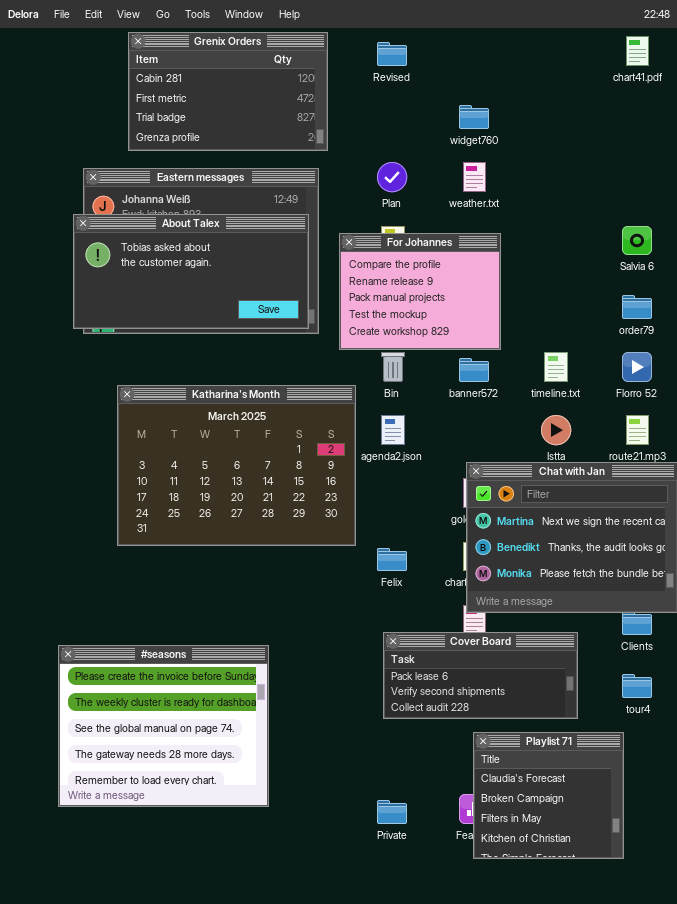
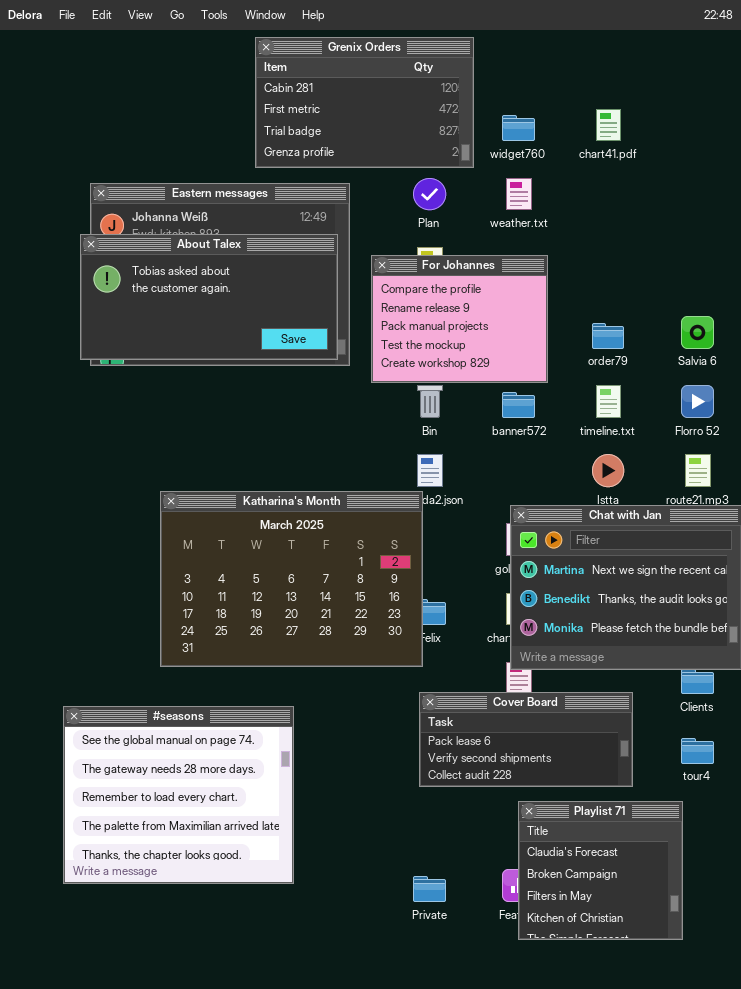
Grenix Orders: [128,32,328,151] -> [255,37,474,168], moved
chart41.pdf: [626,36,649,66] -> [596,109,621,141], moved
Salvia 6: [622,226,652,255] -> [681,316,714,349], moved
order79: [622,295,652,319] -> [592,323,624,349], moved
Katharina's Month: [117,385,356,546] -> [160,491,423,667], moved
#seasons: [58,645,269,807] -> [63,706,294,884], scrolled down 2 rows

